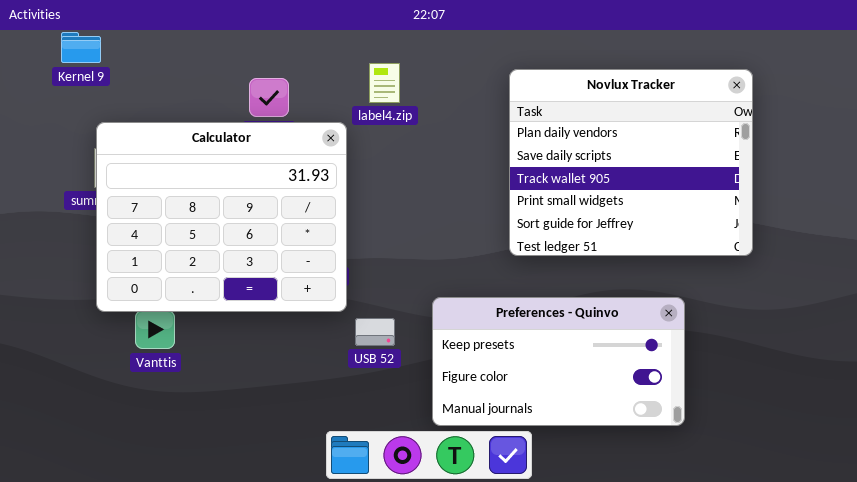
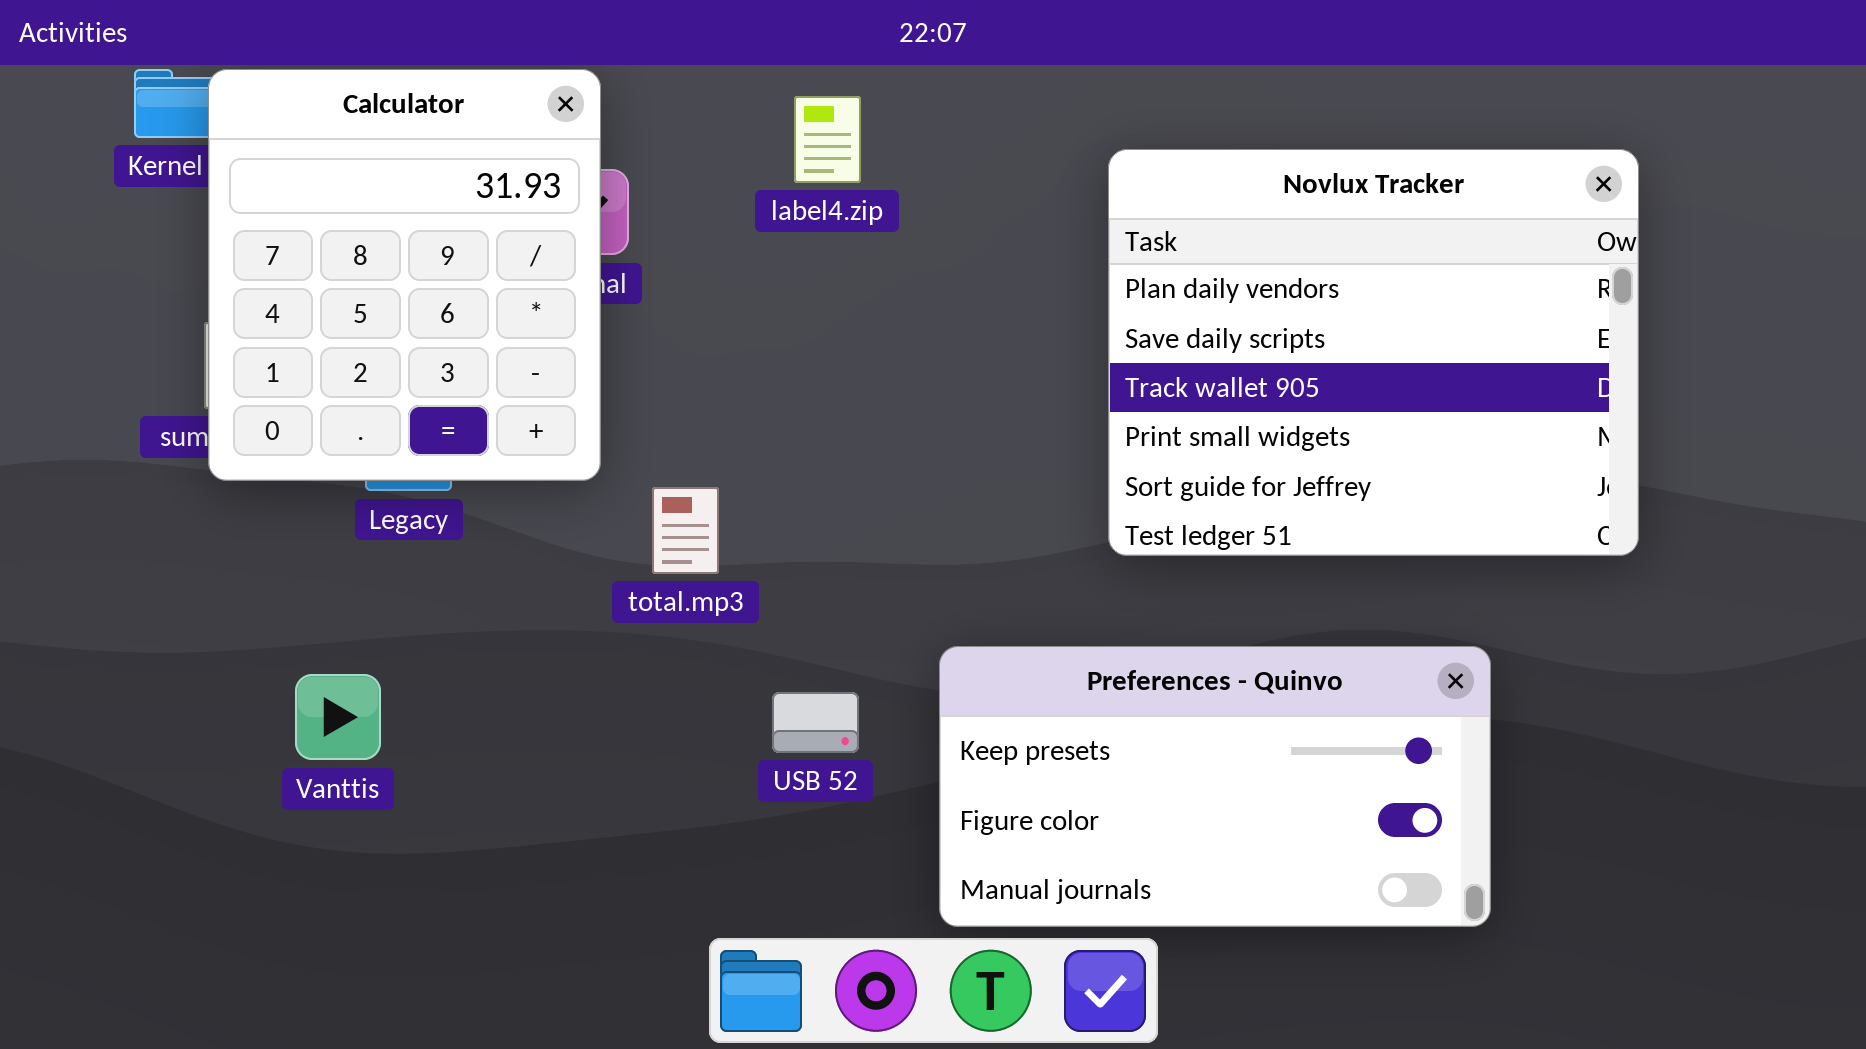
label4.zip: [369,63,400,103] -> [794,96,861,183], moved
Calculator: [96,122,347,312] -> [208,69,601,481], moved, resized

